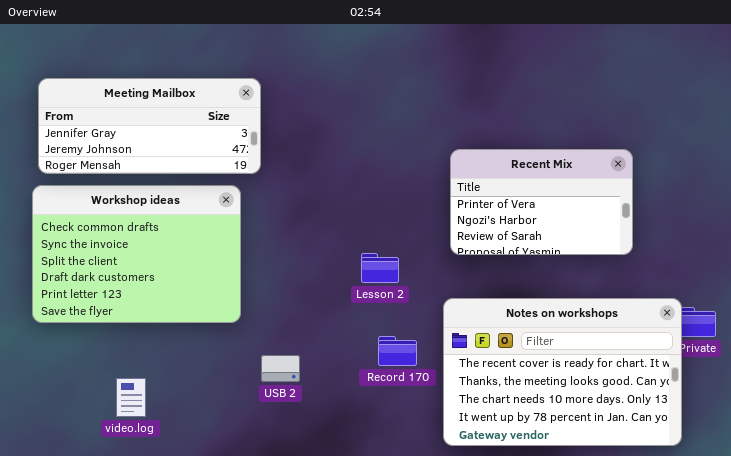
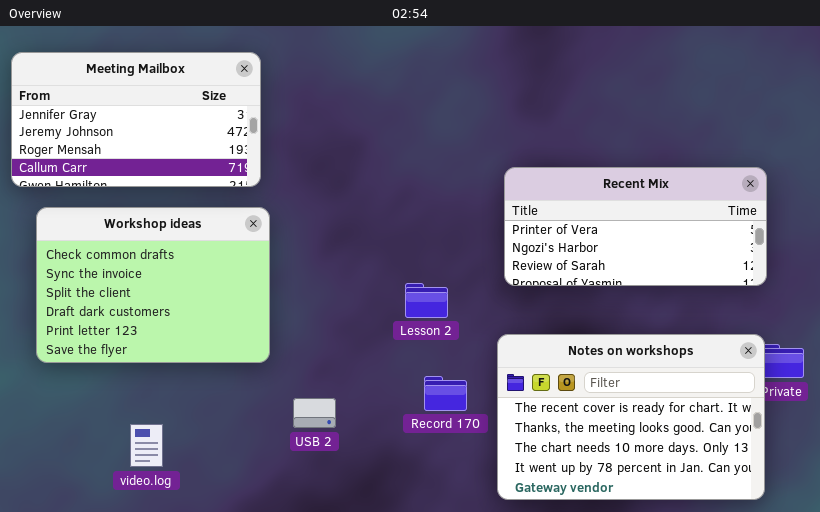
Meeting Mailbox: [38,78,261,174] -> [11,52,261,187], moved, resized
Recent Mix: [450,149,633,255] -> [504,167,767,286], resized

